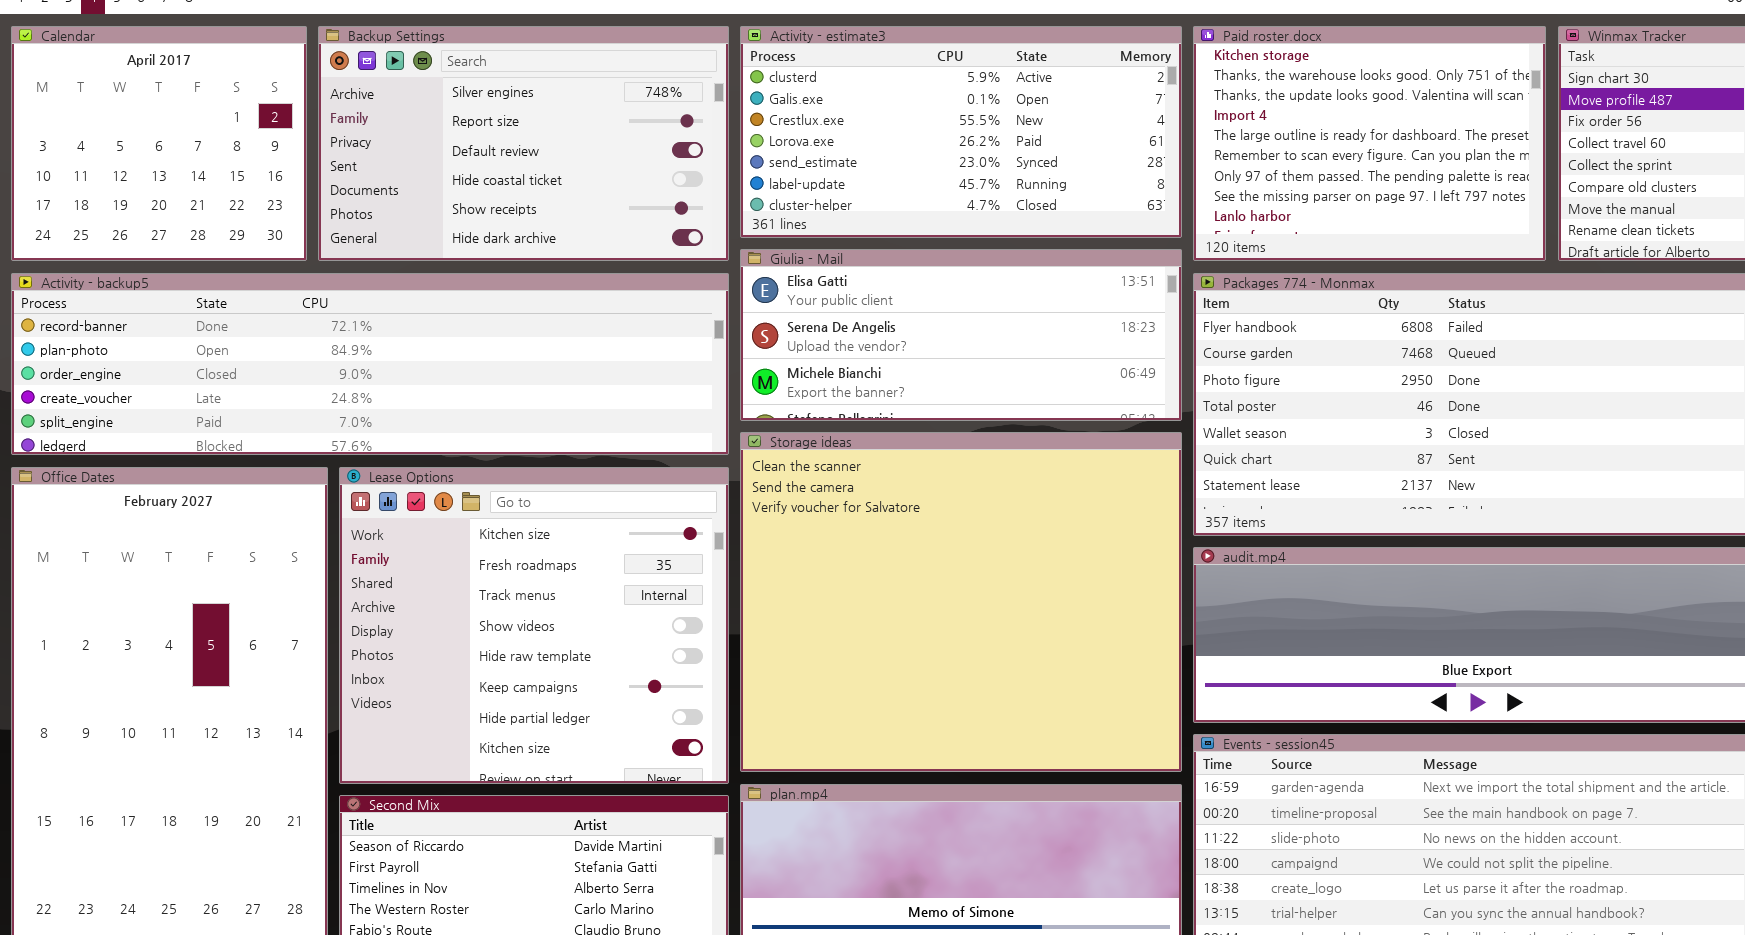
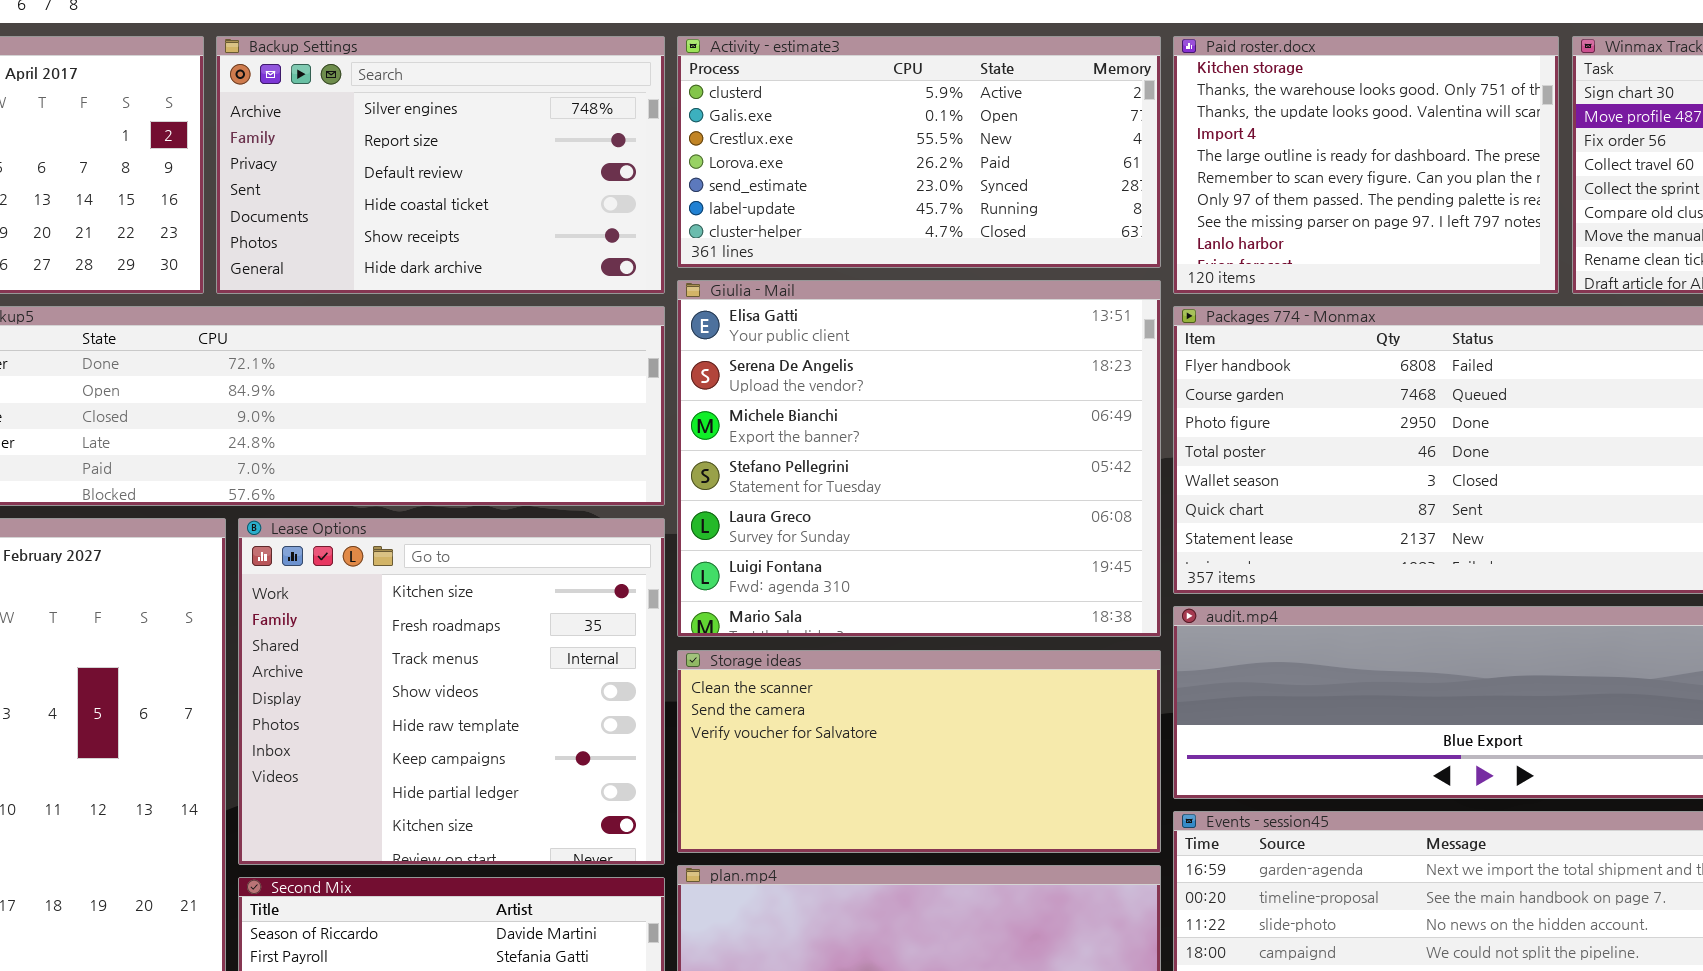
Giulia - Mail: [740,249,1182,421] -> [677,280,1161,637], resized
Storage ideas: [740,432,1182,772] -> [677,650,1161,853], resized

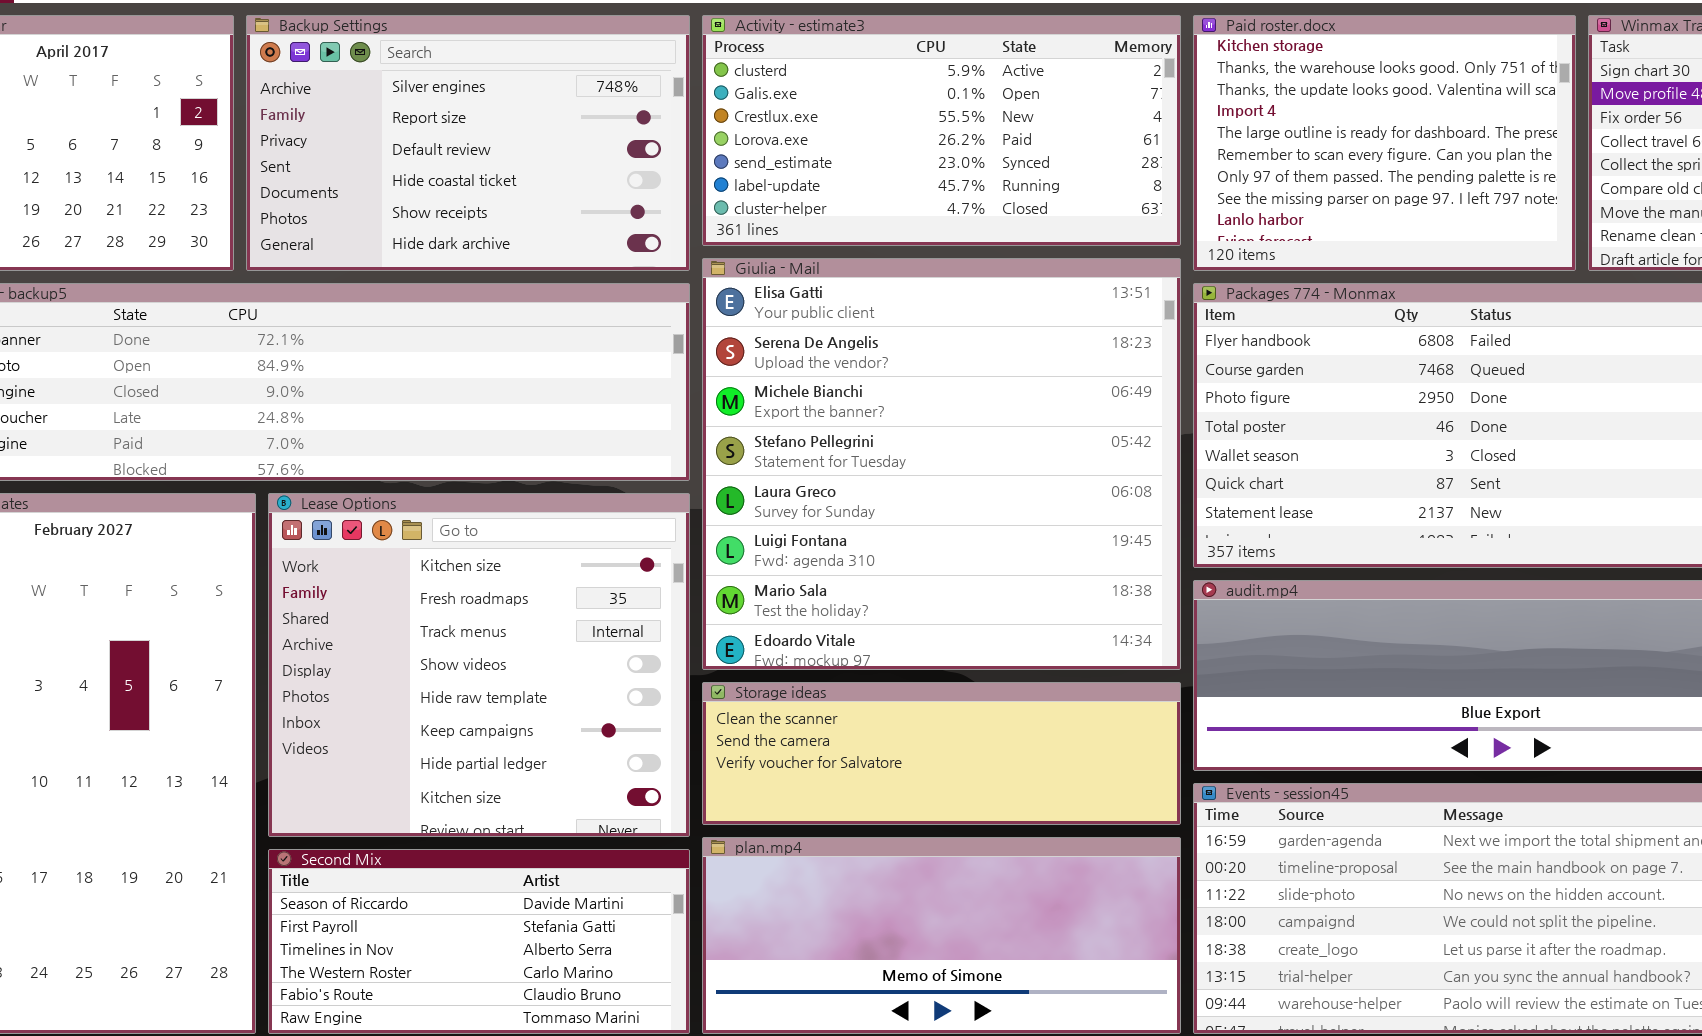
Giulia - Mail: [677,280,1161,637] -> [702,258,1181,670], resized
Storage ideas: [677,650,1161,853] -> [702,682,1181,825], resized

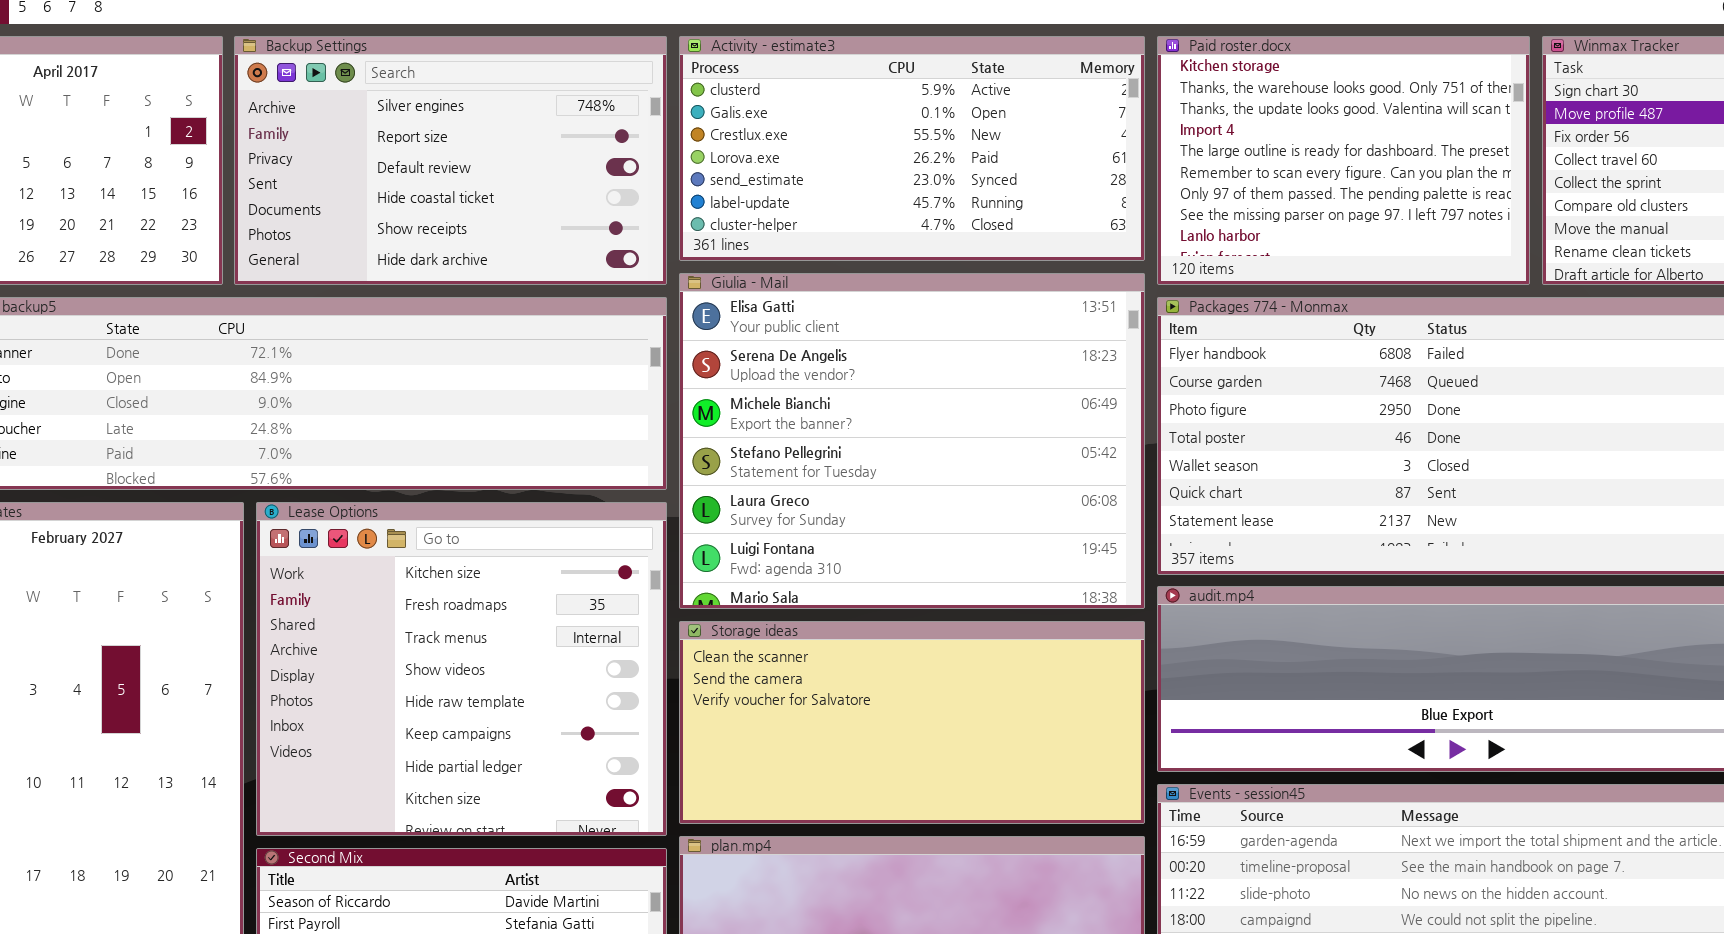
Giulia - Mail: [702,258,1181,670] -> [679,273,1145,609], resized
Storage ideas: [702,682,1181,825] -> [679,621,1145,824], resized

